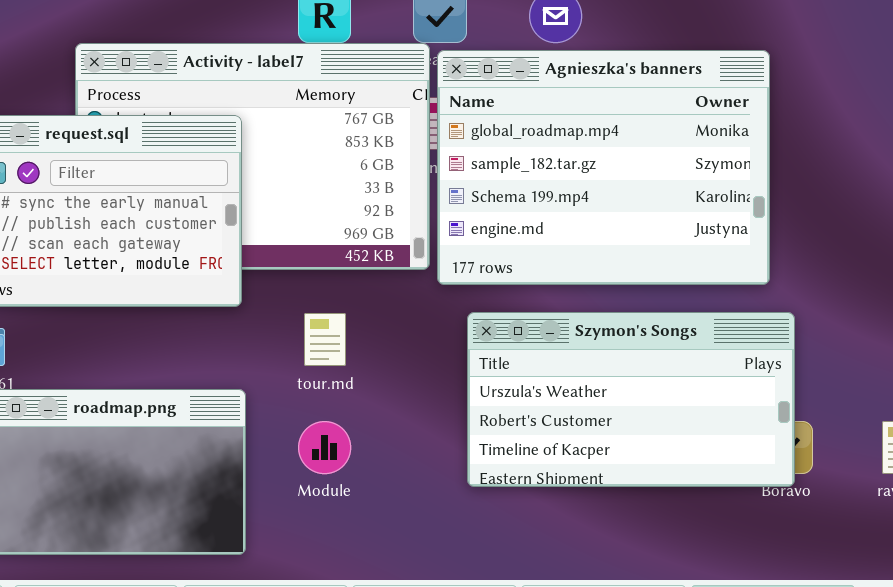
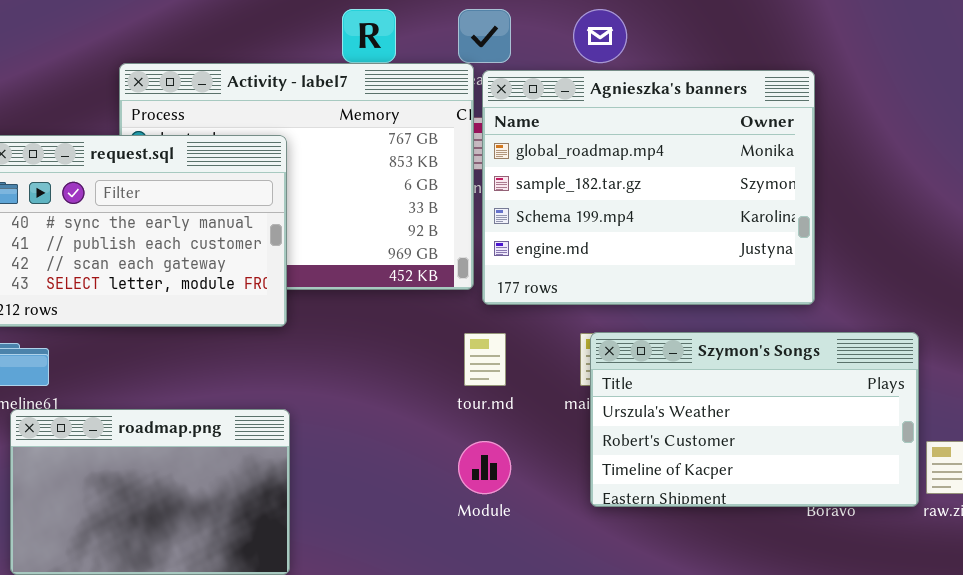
Szymon's Songs: [467,312,795,487] -> [590,332,919,507], moved
tour.md: [304,313,346,366] -> [464,333,506,386], moved
Module: [298,421,351,474] -> [458,441,511,494], moved

